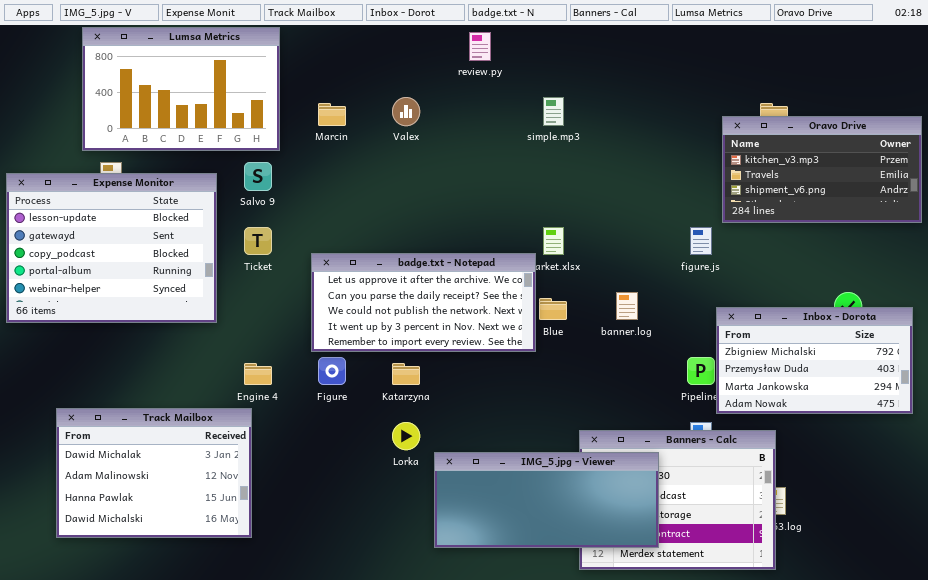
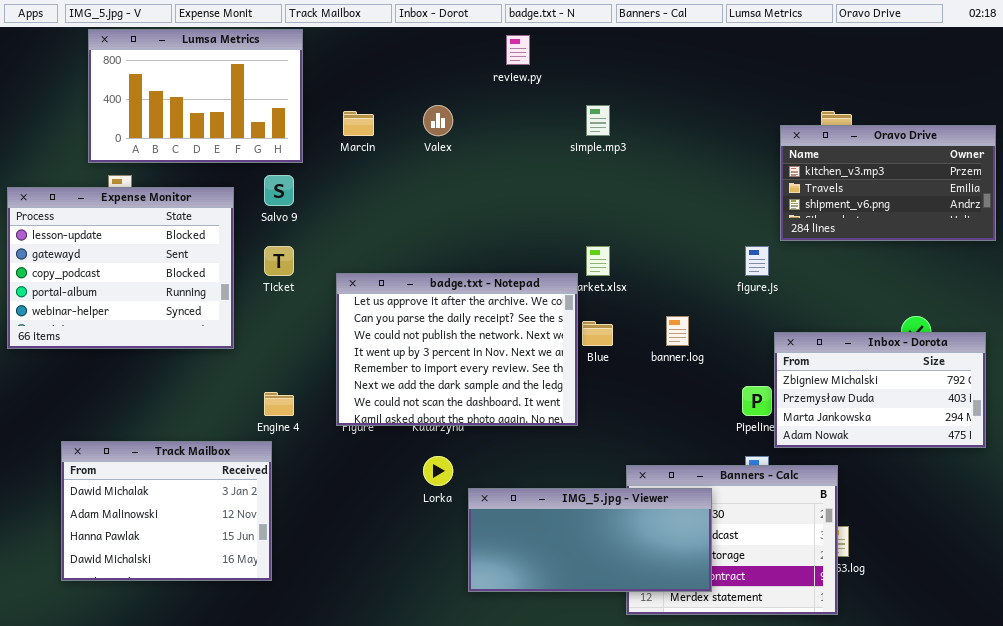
badge.txt - Notepad: [311,253,536,352] -> [336,273,578,426], resized

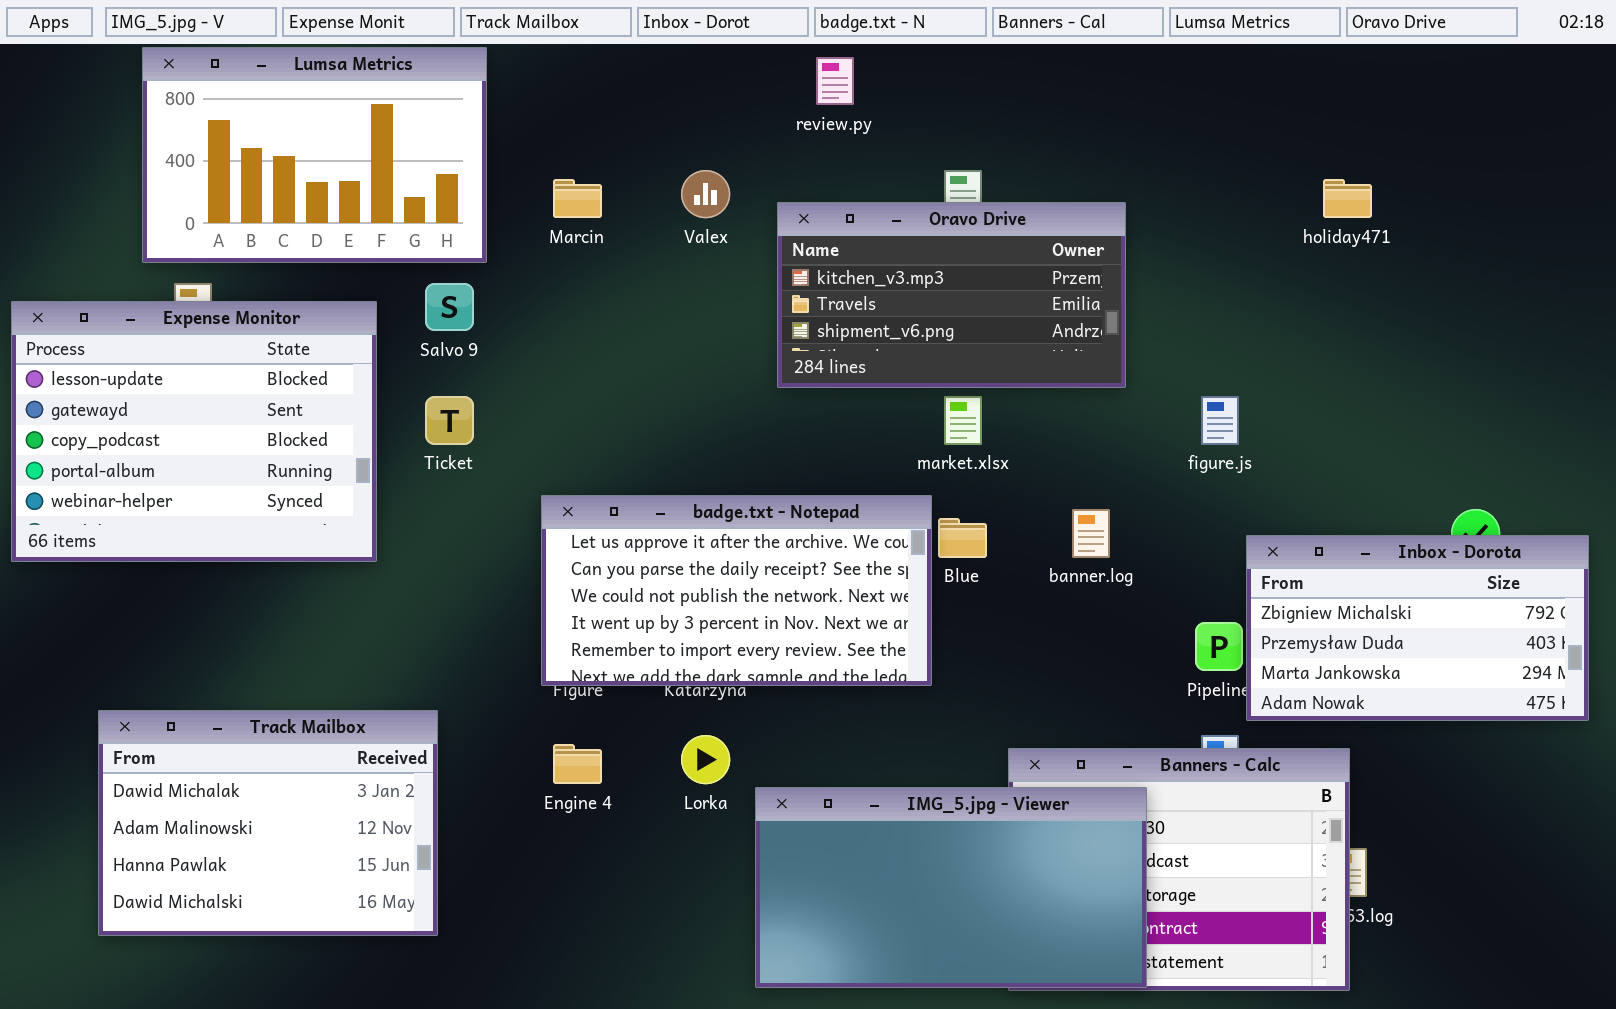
Oravo Drive: [780,125,996,241] -> [777,202,1126,388], moved
badge.txt - Notepad: [336,273,578,426] -> [541,495,932,686], resized
Engine 4: [264,392,294,416] -> [553,744,602,784], moved
IMG_5.jpg - Viewer: [468,488,712,592] -> [755,787,1147,988], resized

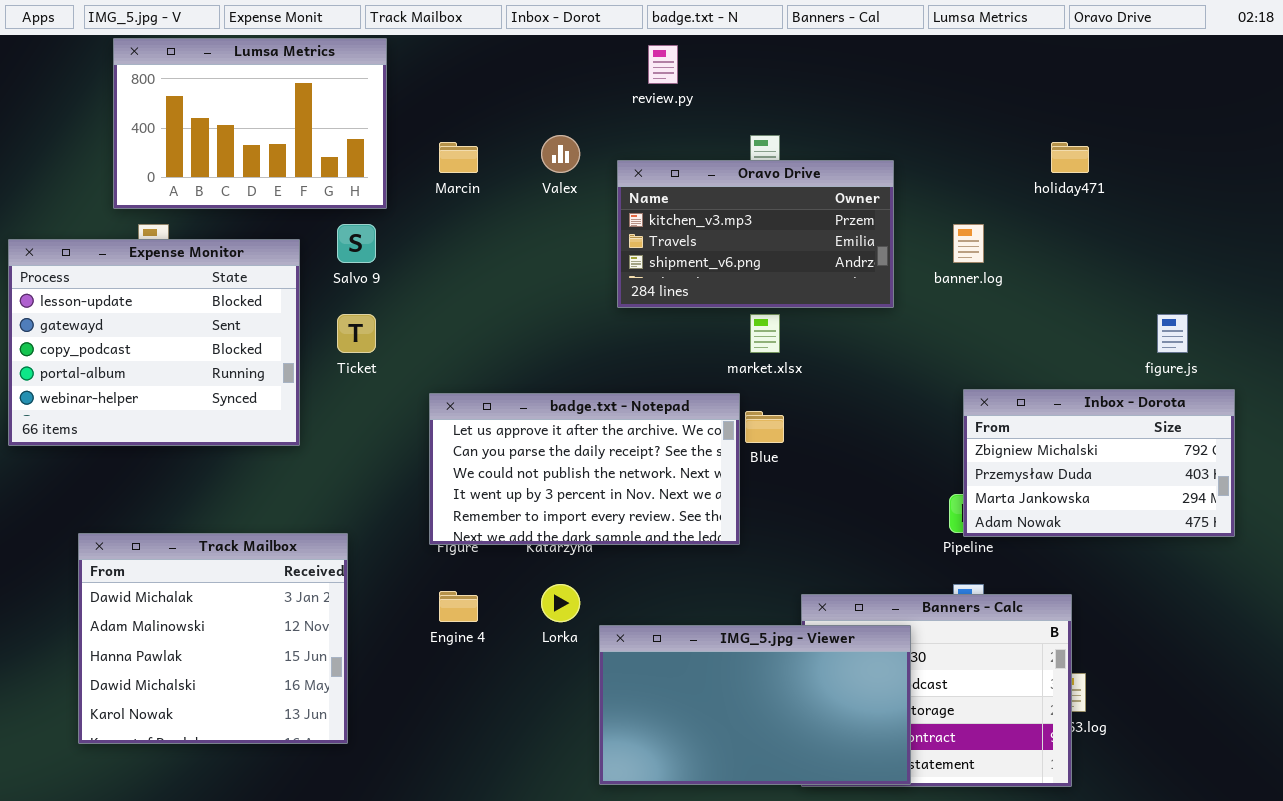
figure.js: [1201,396,1239,445] -> [1157,314,1188,353], moved
banner.log: [1072,509,1110,558] -> [953,224,984,263], moved
Inbox - Dorota: [1246,535,1589,721] -> [963,389,1235,537], moved
Track Mailbox: [98,710,438,936] -> [78,533,348,744], resized

